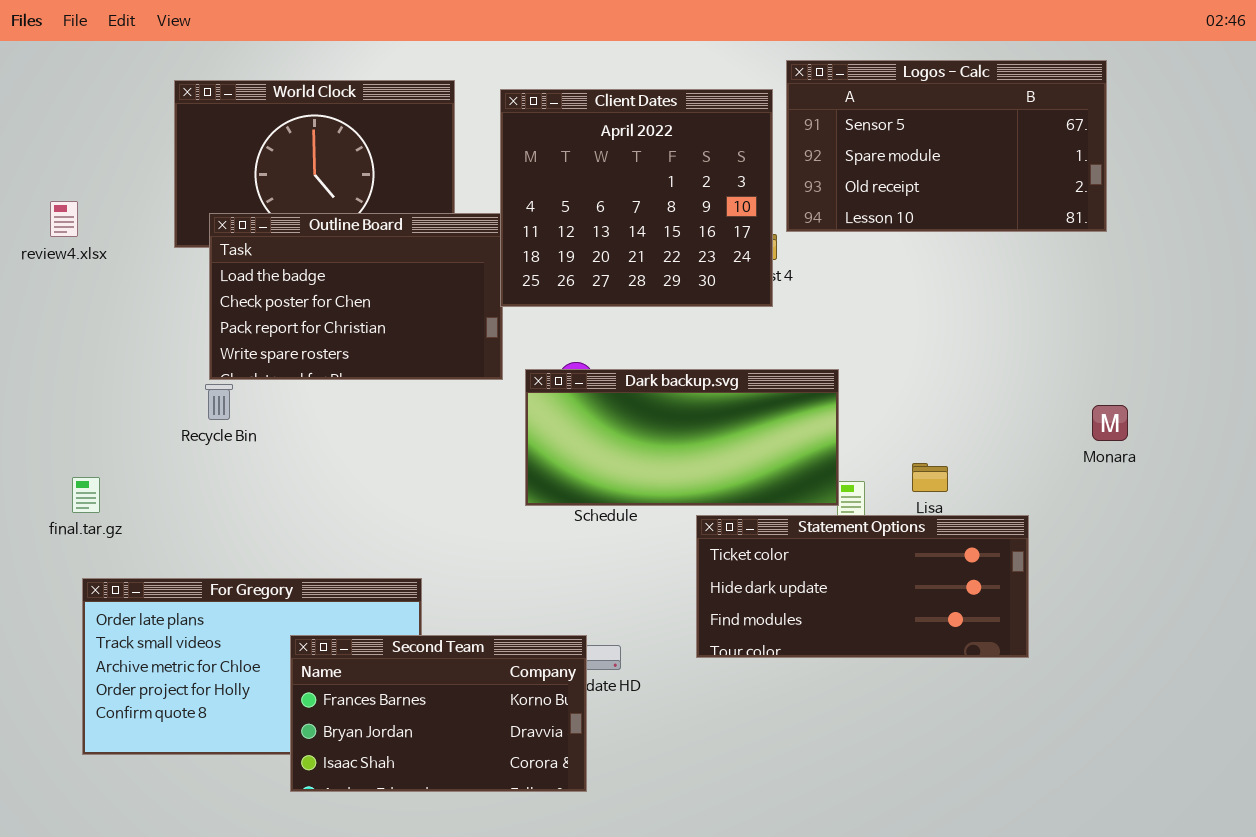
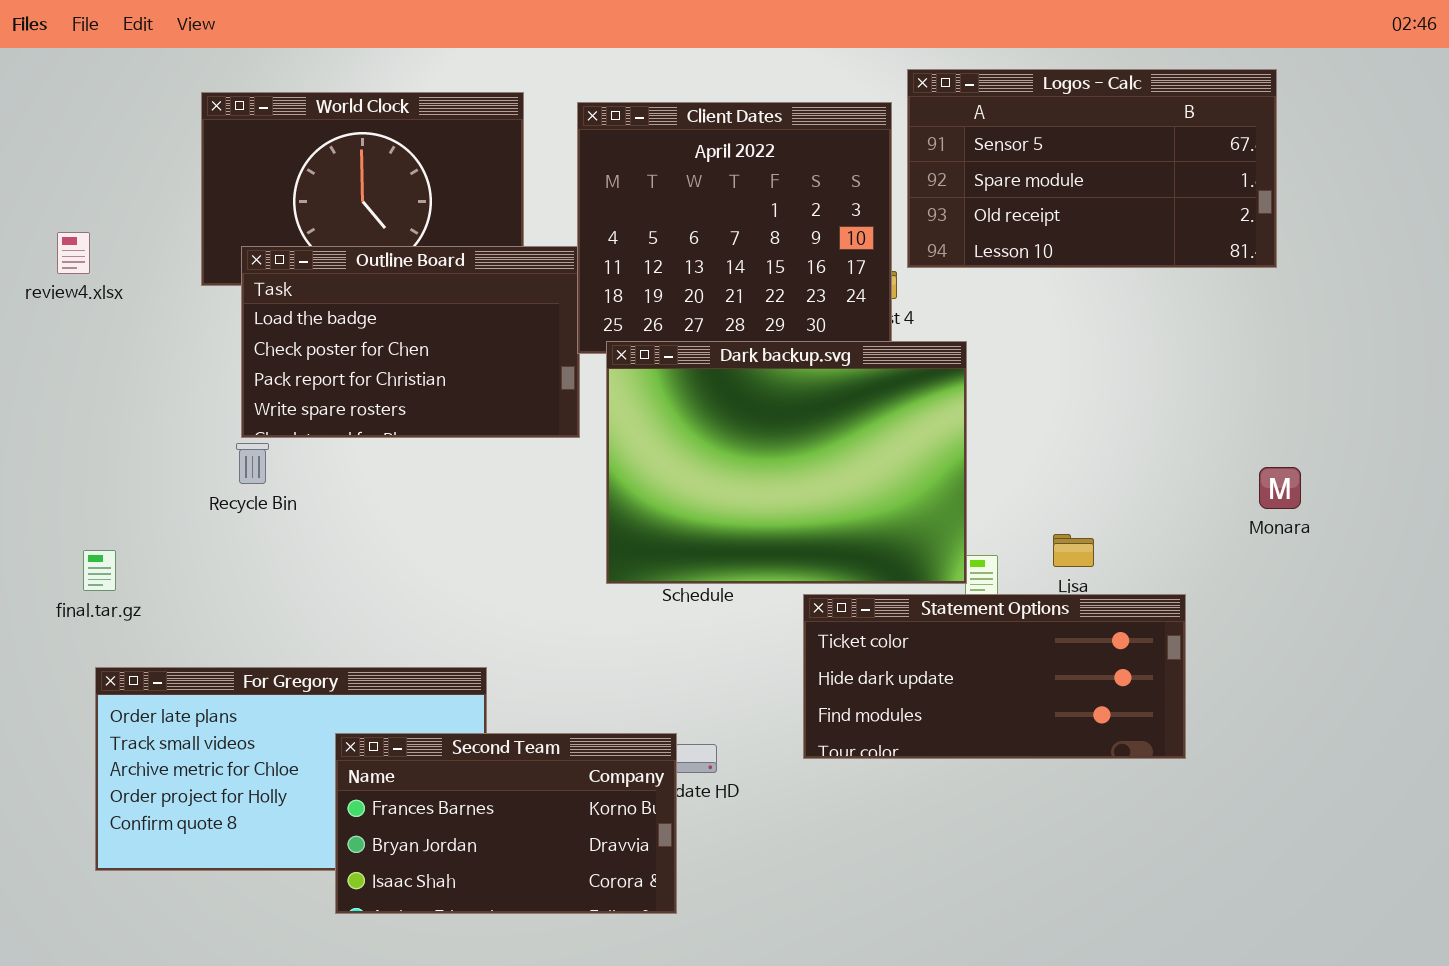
Dark backup.svg: [525,369,839,506] -> [606,341,967,584], resized

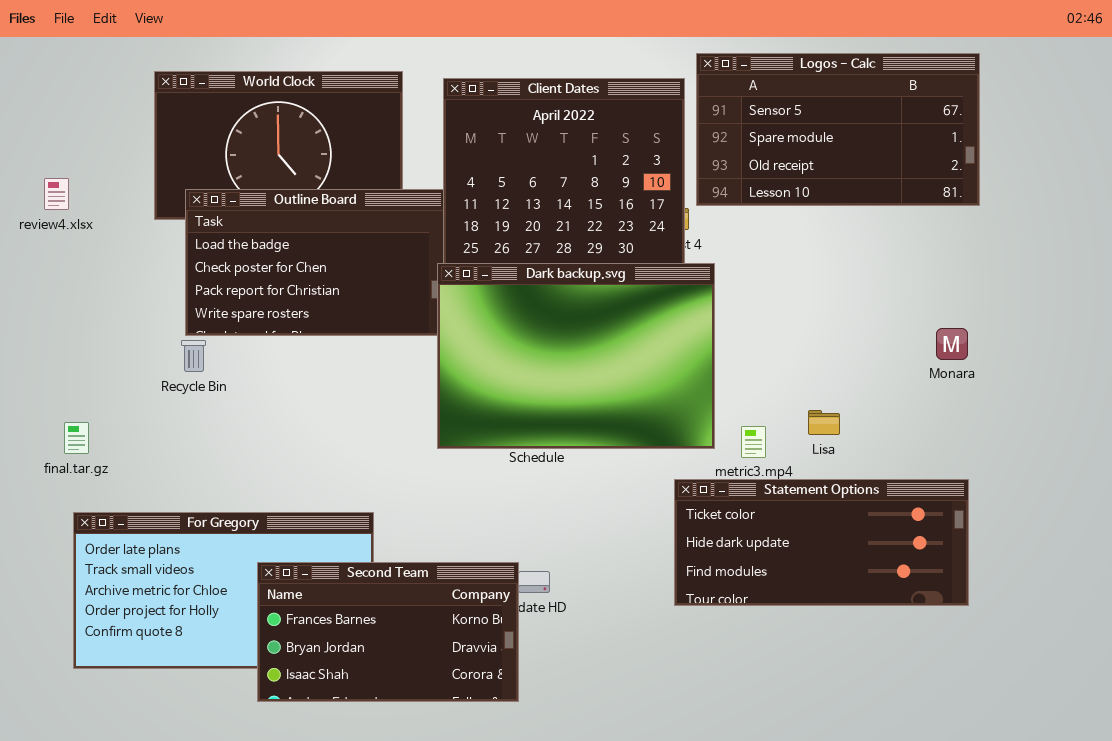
Dark backup.svg: [606,341,967,584] -> [437,263,715,449], moved
Monara: [1259,467,1301,509] -> [936,328,968,360], moved
Statement Options: [803,594,1186,759] -> [674,479,969,606], moved

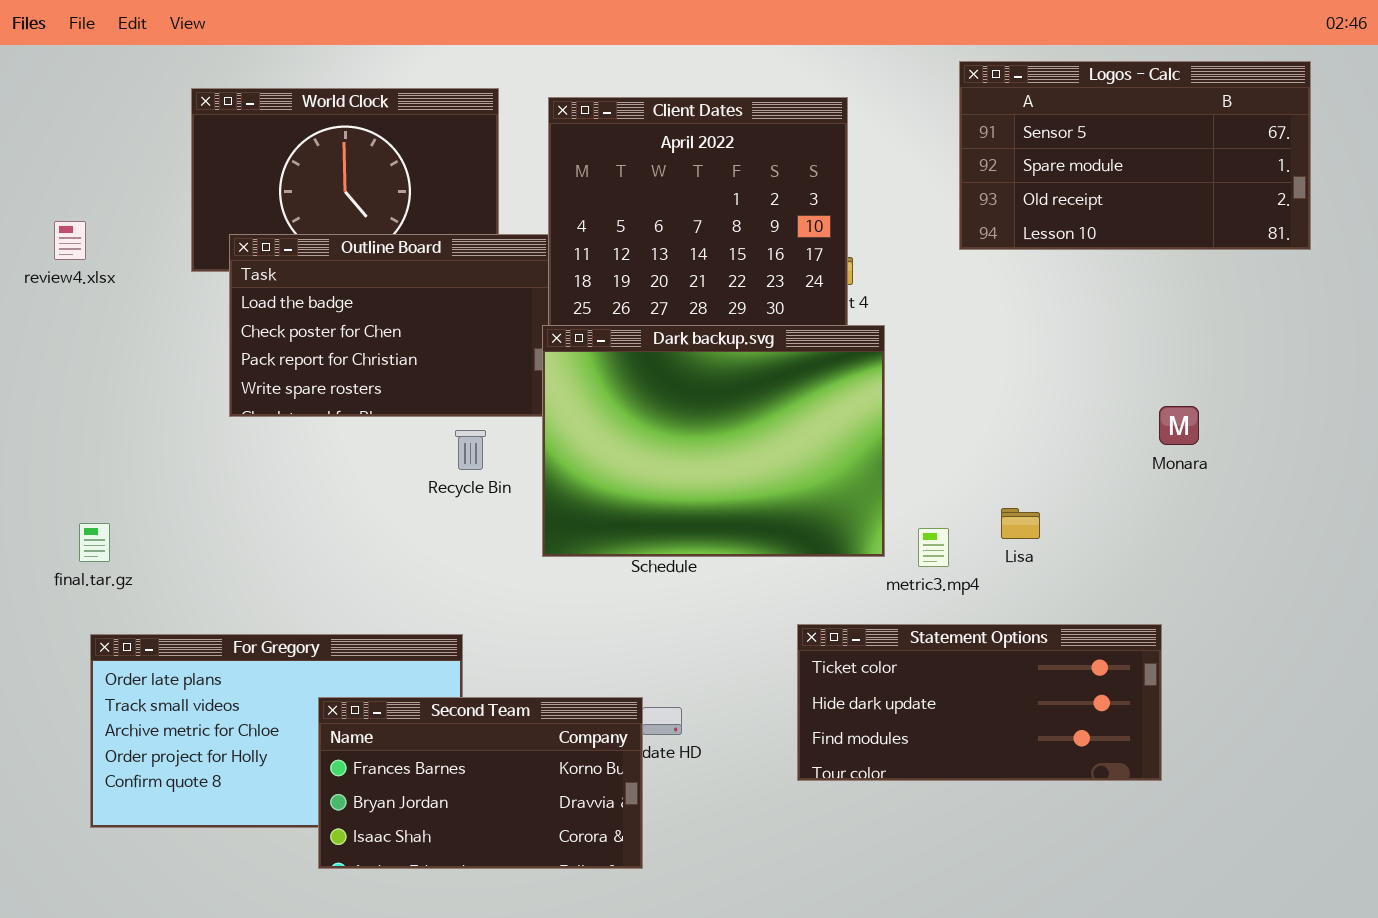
Logos - Calc: [696,53,980,206] -> [959,61,1311,250], moved
Recycle Bin: [181,340,206,372] -> [455,430,486,470], moved
Statement Options: [674,479,969,606] -> [797,624,1162,781], moved

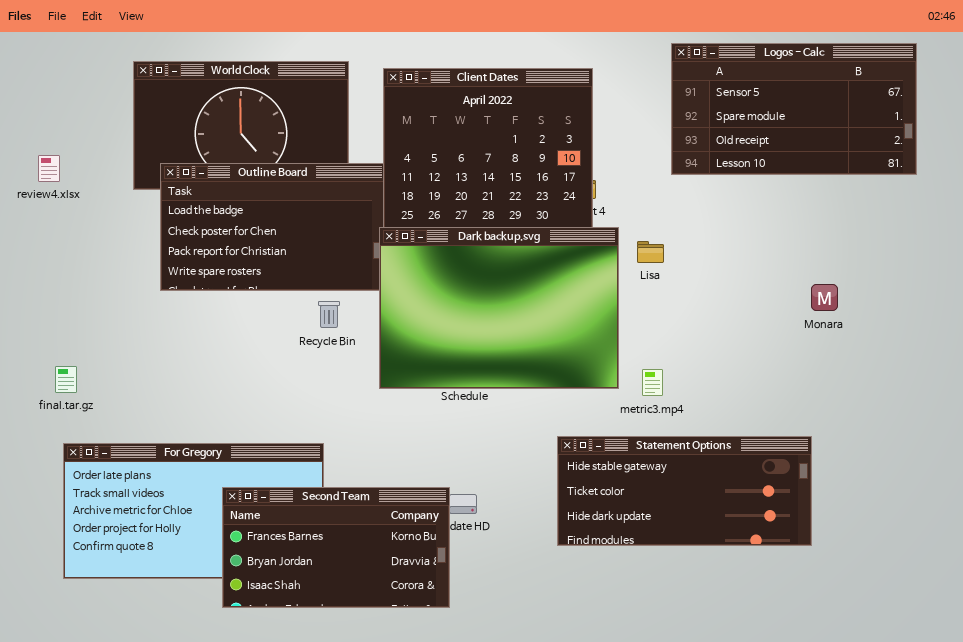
Lisa: [1001,508,1040,539] -> [637,241,664,263], moved
Statement Options: [797,624,1162,781] -> [557,436,812,546], scrolled up 1 row

